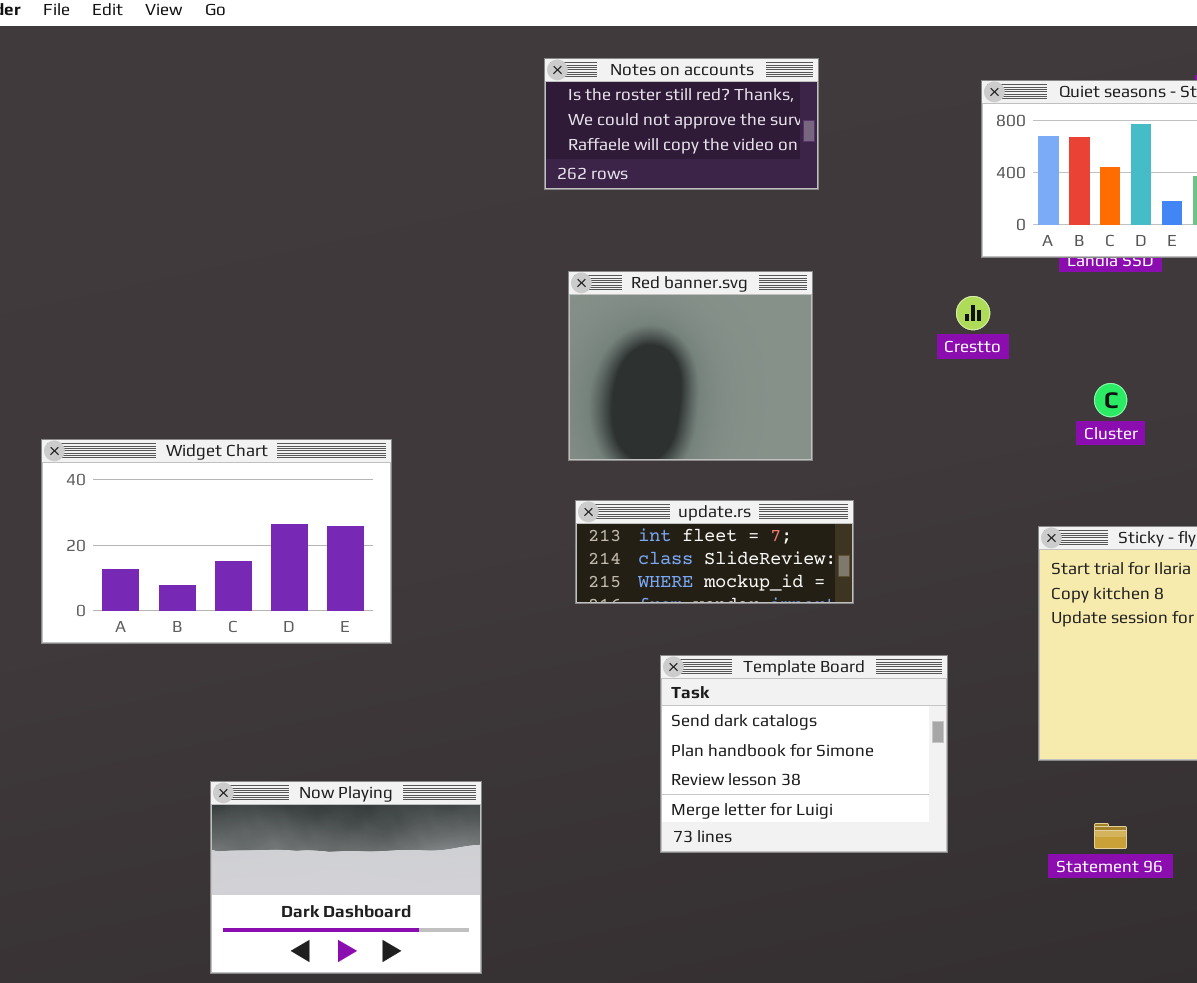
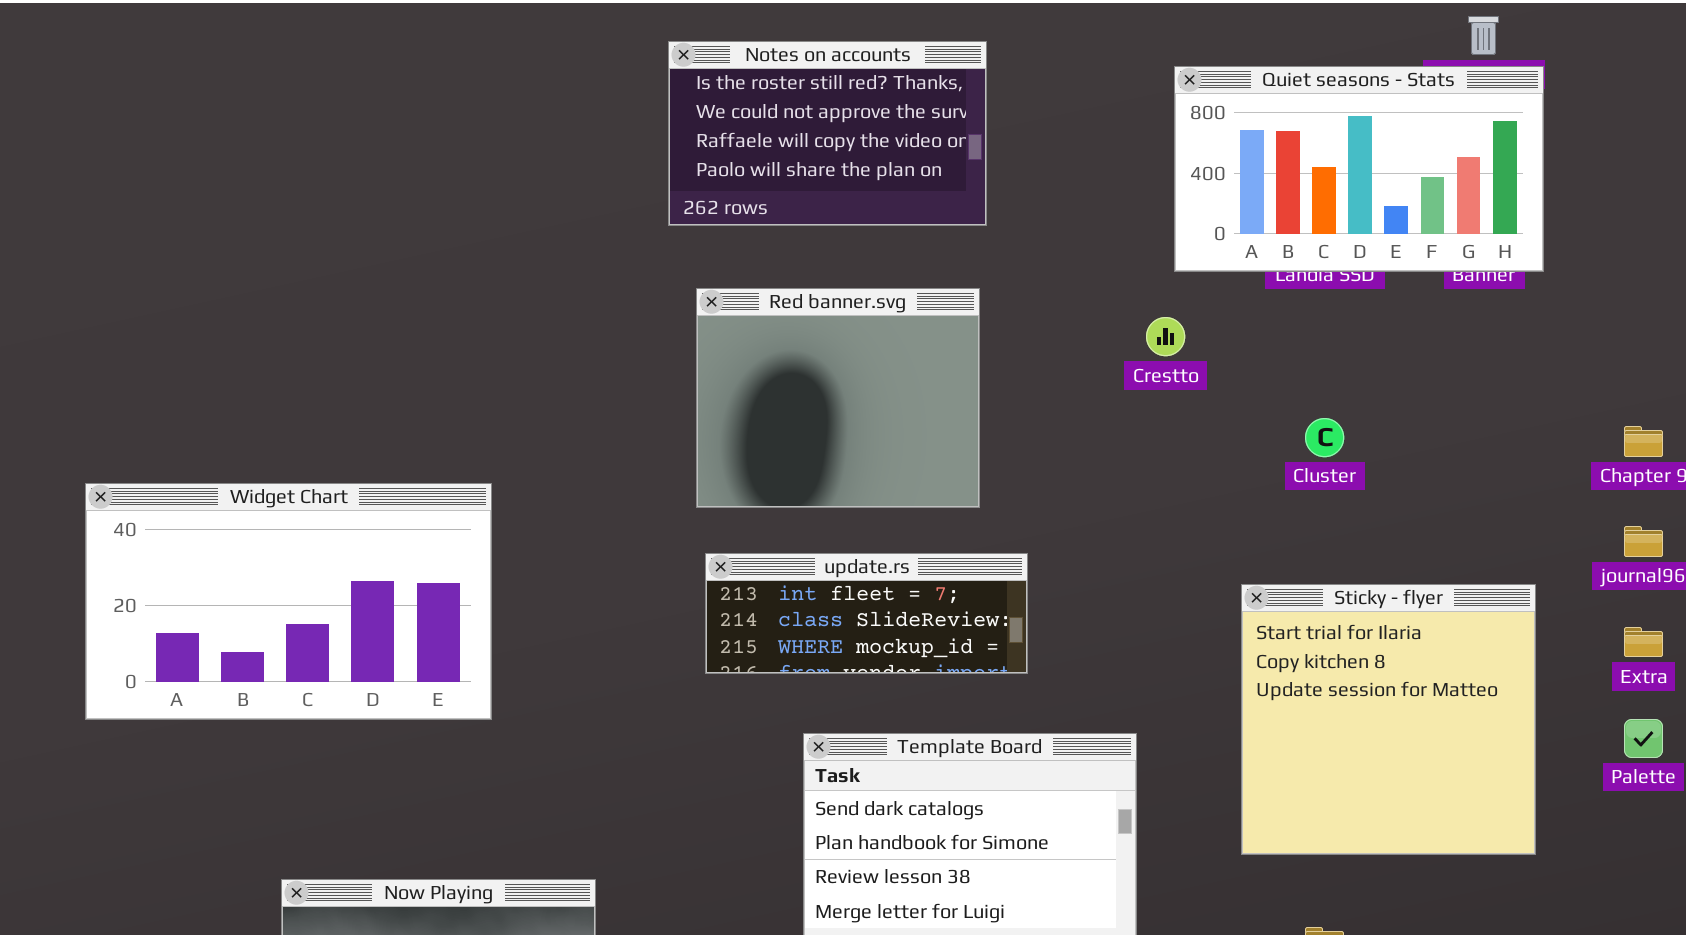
Notes on accounts: [544,58,819,190] -> [668,41,987,226], resized

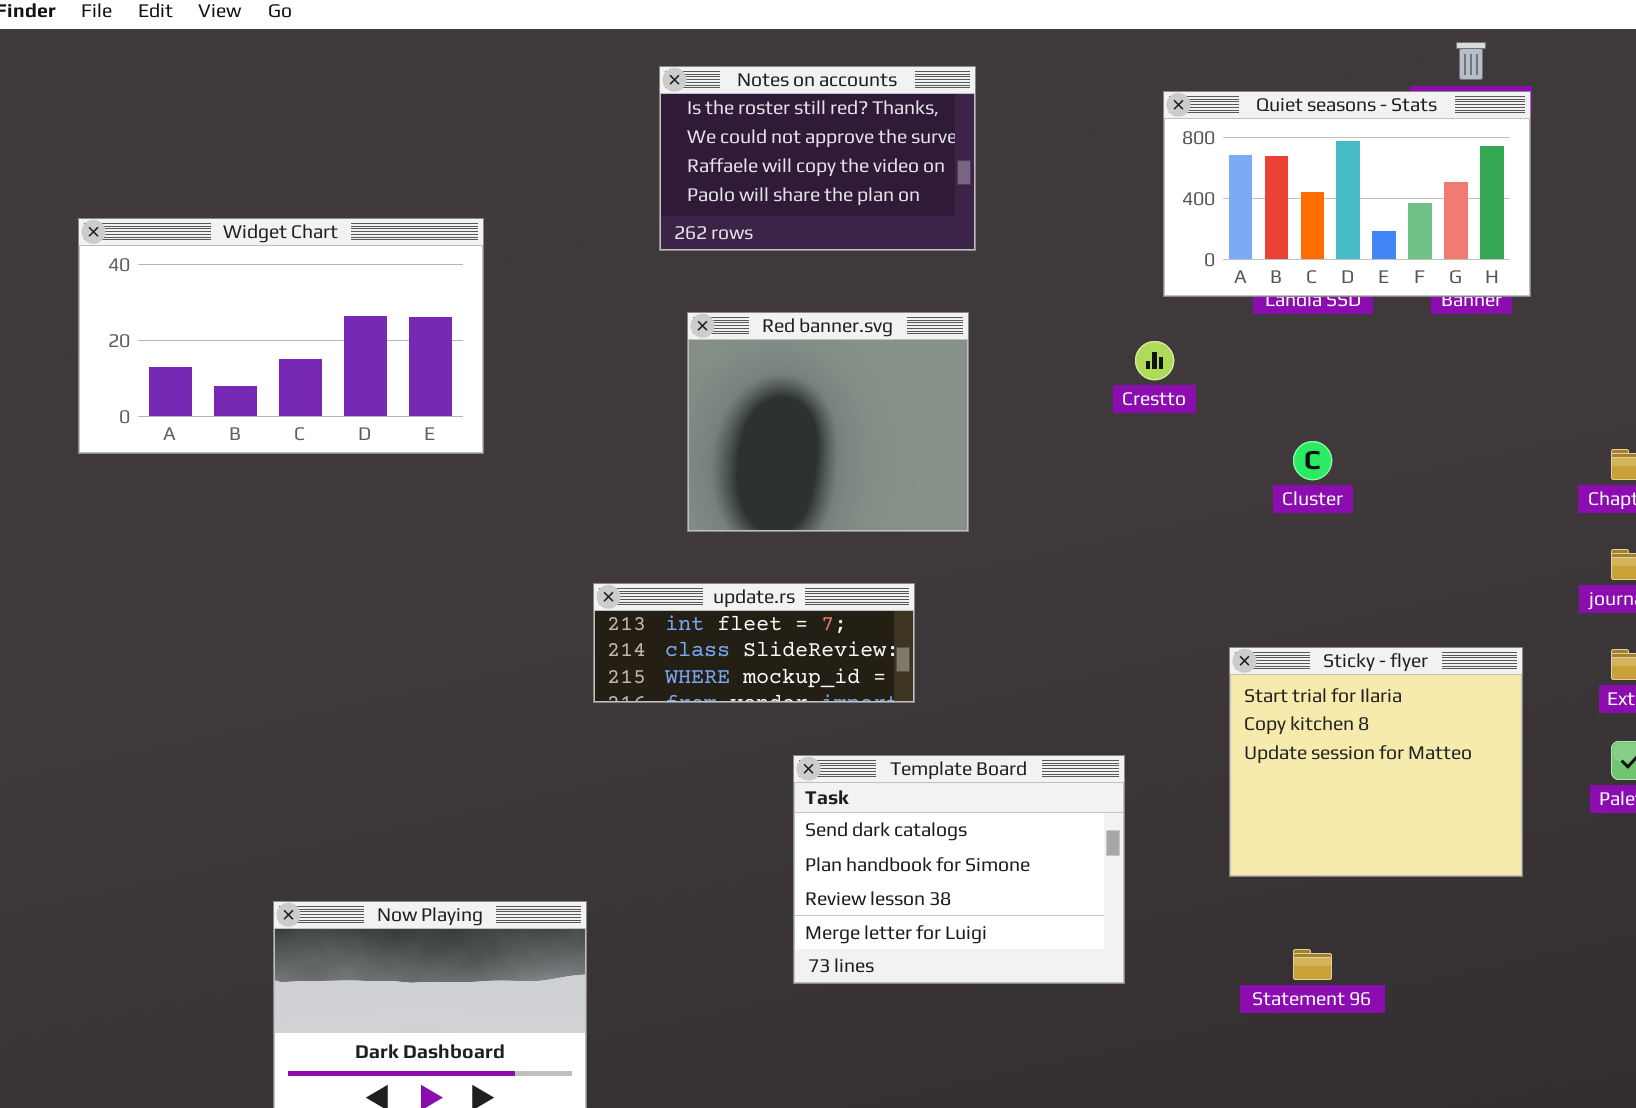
Widget Chart: [85,483,492,720] -> [78,218,484,454], moved
update.rs: [705,553,1028,674] -> [593,583,915,703], moved
Sticky - flyer: [1241,584,1536,855] -> [1229,647,1523,877], resized

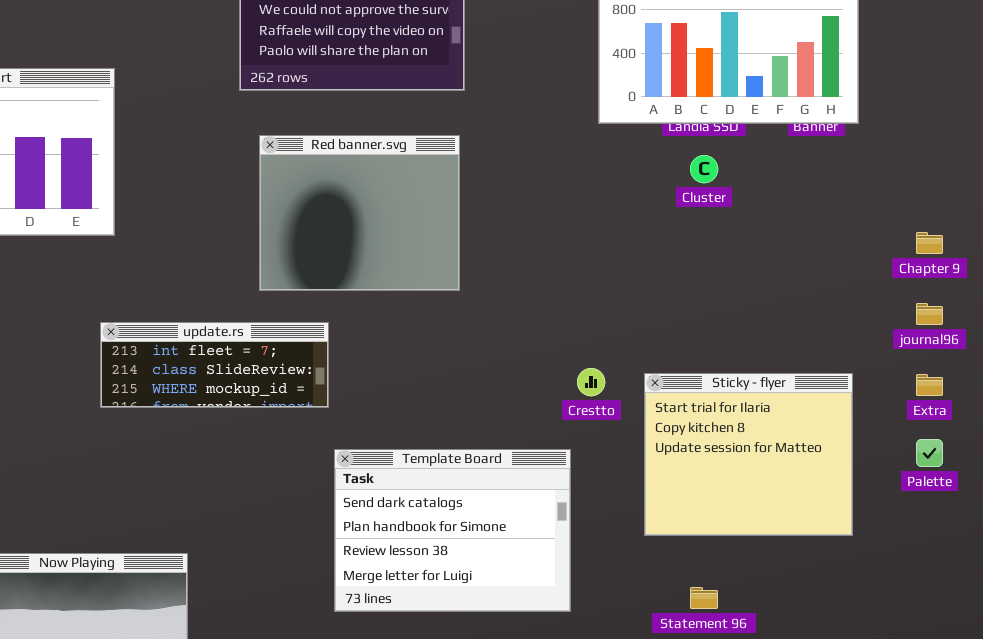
Crestto: [1135,341,1174,380] -> [577,368,605,396], moved
Cluster: [1293,441,1332,480] -> [690,155,718,183], moved
update.rs: [593,583,915,703] -> [100,322,329,408], moved

